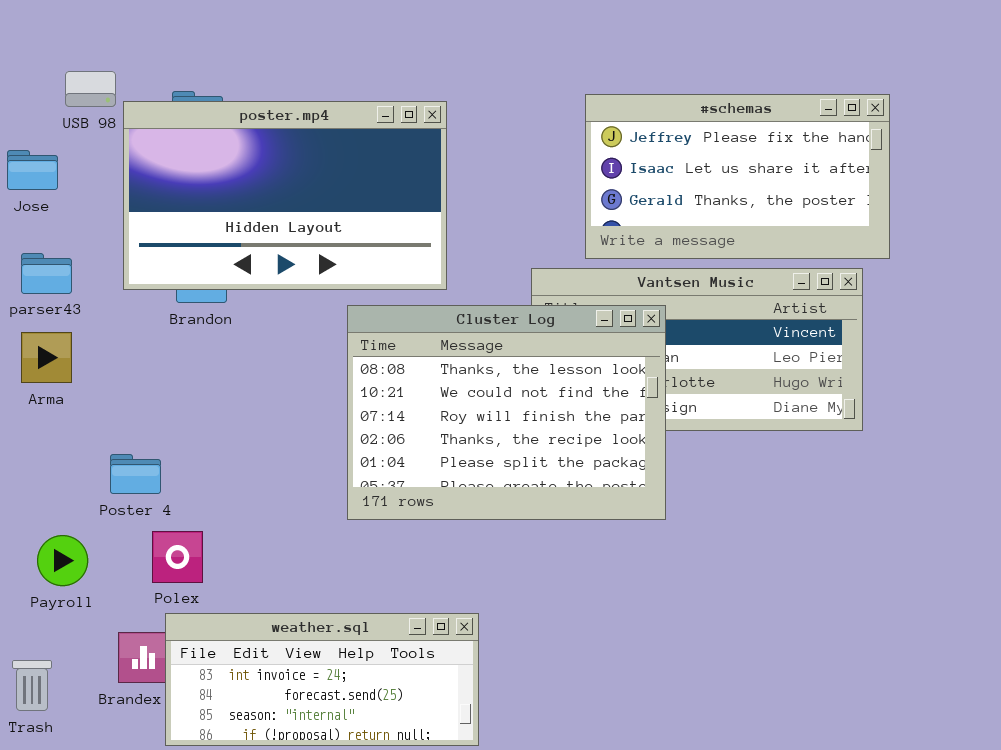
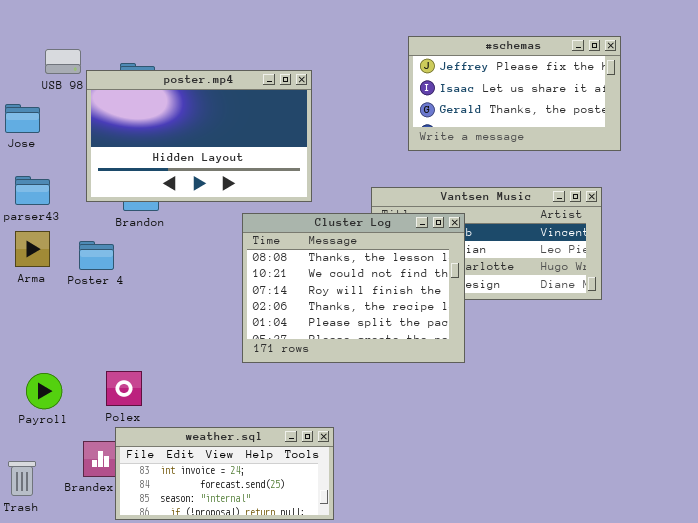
#schemas: [585,94,890,259] -> [408,36,621,151], moved
Poster 4: [110,454,161,494] -> [79,241,114,270], moved

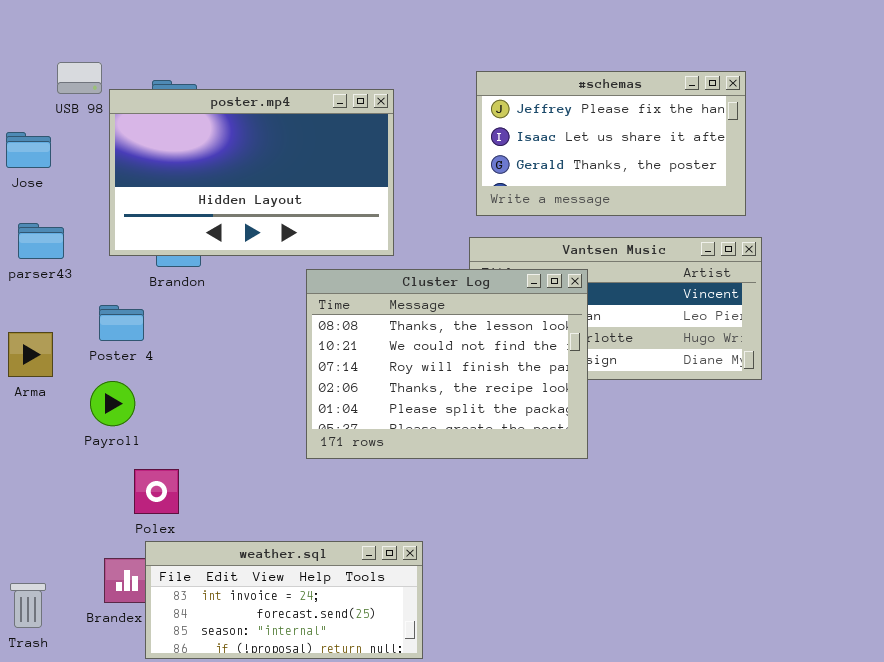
#schemas: [408,36,621,151] -> [476,71,746,216], moved
Arma: [15,231,50,267] -> [8,332,53,377], moved
Payroll: [26,373,62,409] -> [90,381,135,426], moved

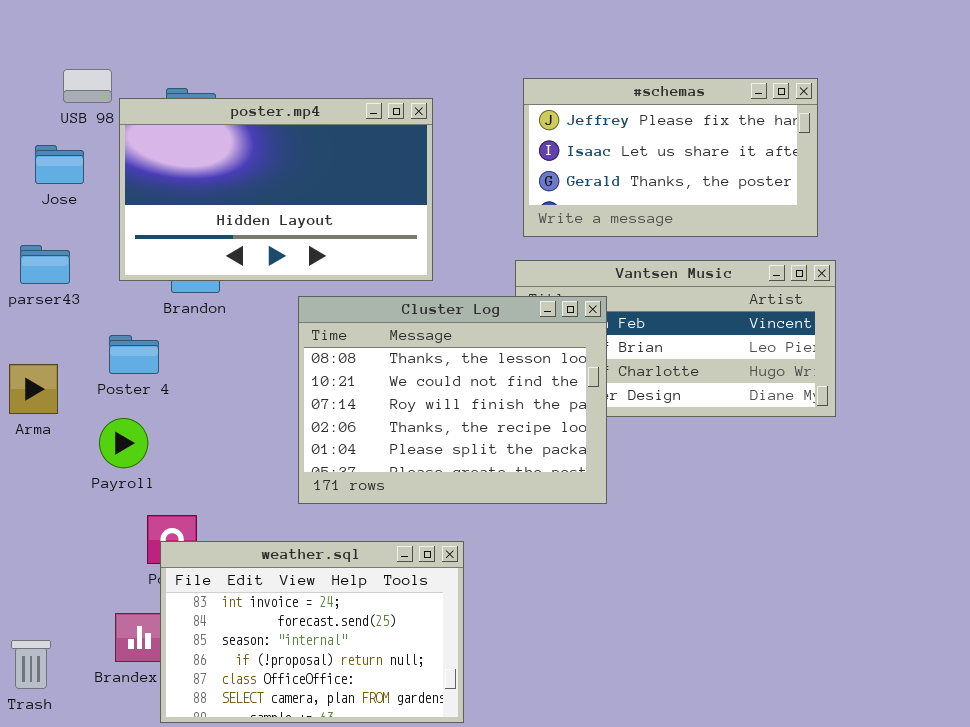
Jose: [6,132,51,168] -> [35,145,84,184], moved
Cluster Log: [306,269,588,459] -> [298,296,607,504], moved
weather.sql: [145,541,423,659] -> [160,541,464,723], resized

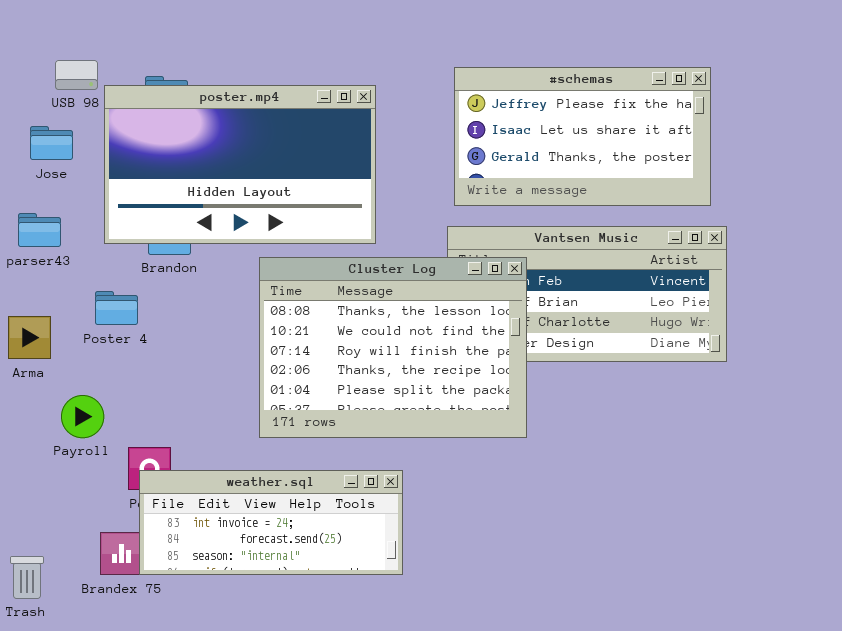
Payroll: [99,418,148,468] -> [61,395,104,438], moved
weather.sql: [160,541,464,723] -> [139,470,403,575], resized

